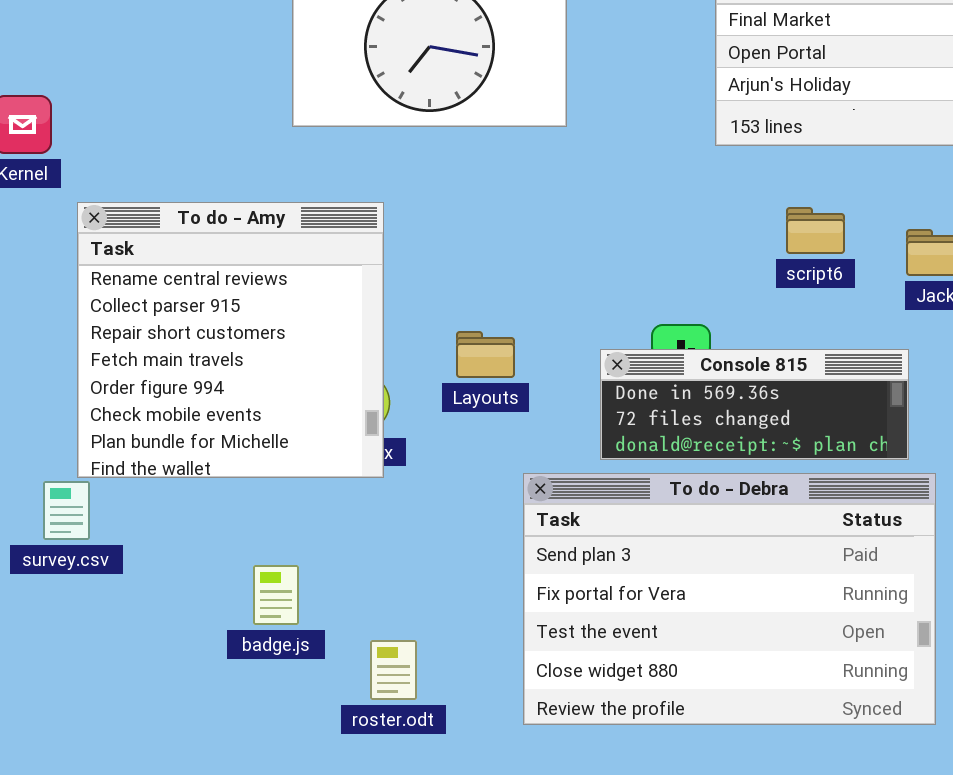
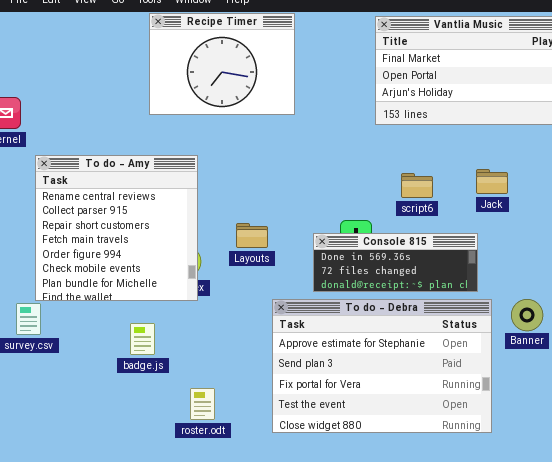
script6: [786,207,845,254] -> [401,173,433,198], moved
To do - Debra: [523,473,936,725] -> [272,299,492,433], scrolled up 1 row
badge.js: [253,565,299,625] -> [130,323,155,355], moved

